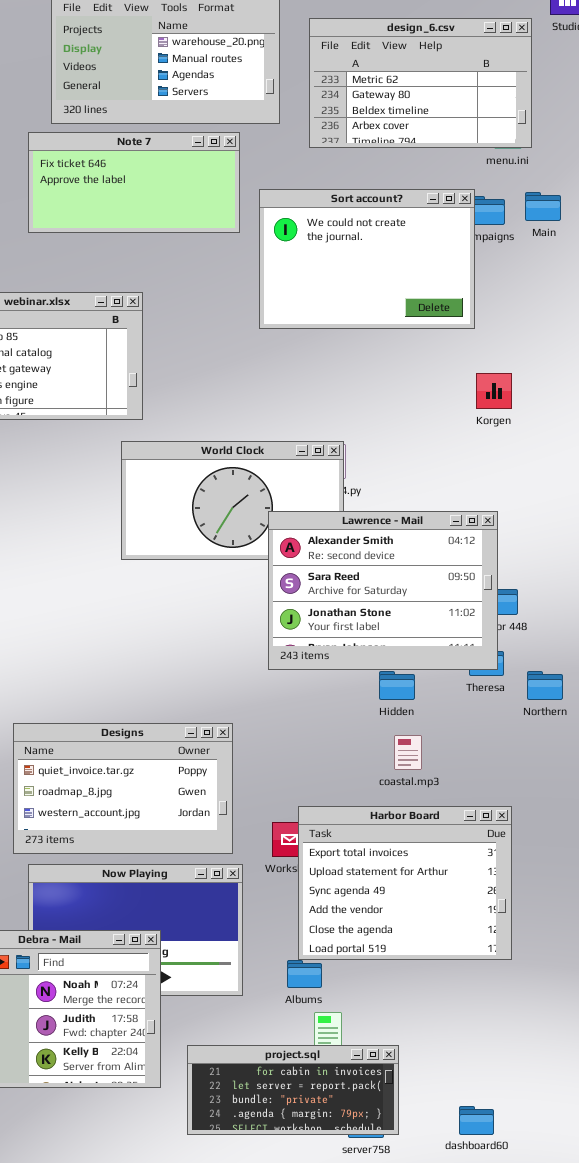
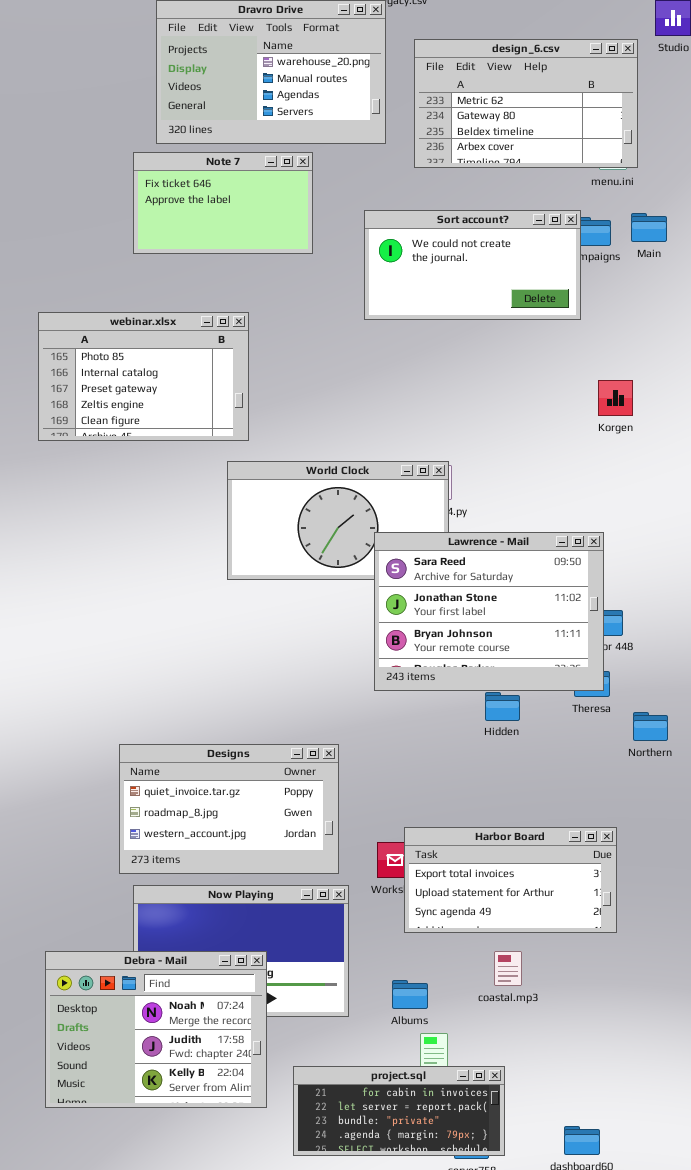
Note 7: [28,132,240,233] -> [133,152,313,254], resized
Sort account?: [259,189,475,329] -> [364,210,581,320], resized
Korgen: [476,373,512,409] -> [598,380,633,416], moved
Lawrence - Mail: [268,511,498,670] -> [374,532,604,691], scrolled down 1 row
Northern: [527,671,563,700] -> [633,712,668,741], moved
coastal.mp3: [394,735,422,770] -> [494,951,522,986], moved
Harbor Board: [298,806,512,960] -> [404,827,617,933], resized

